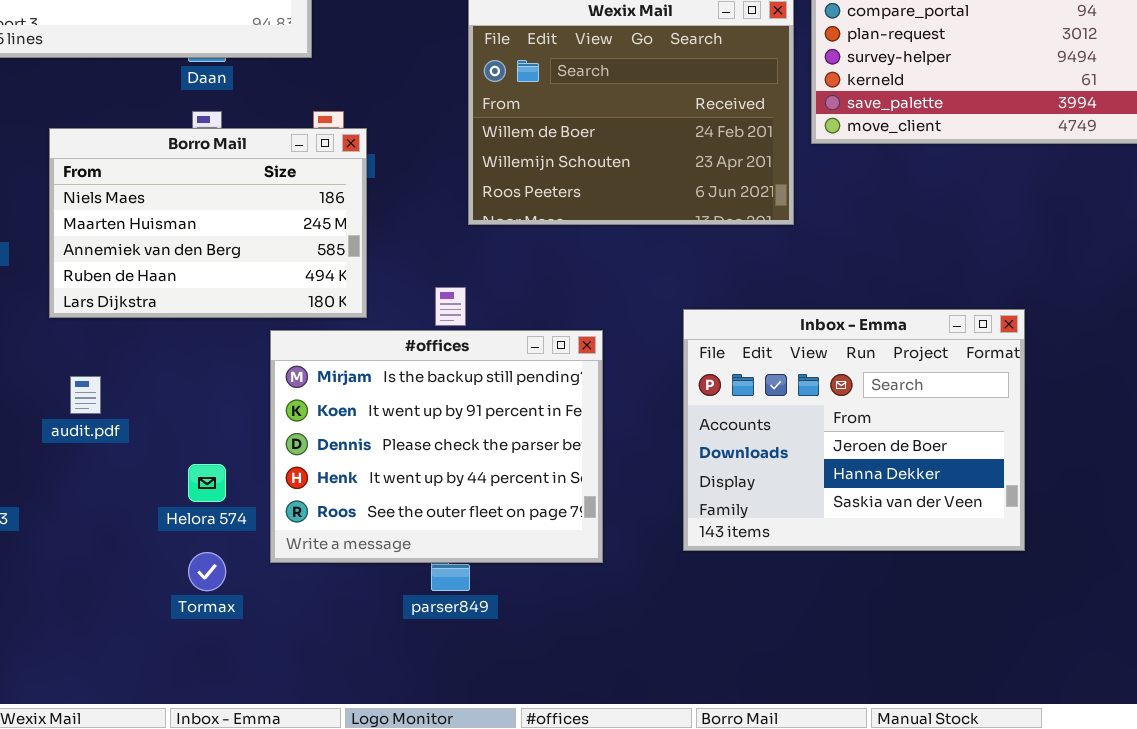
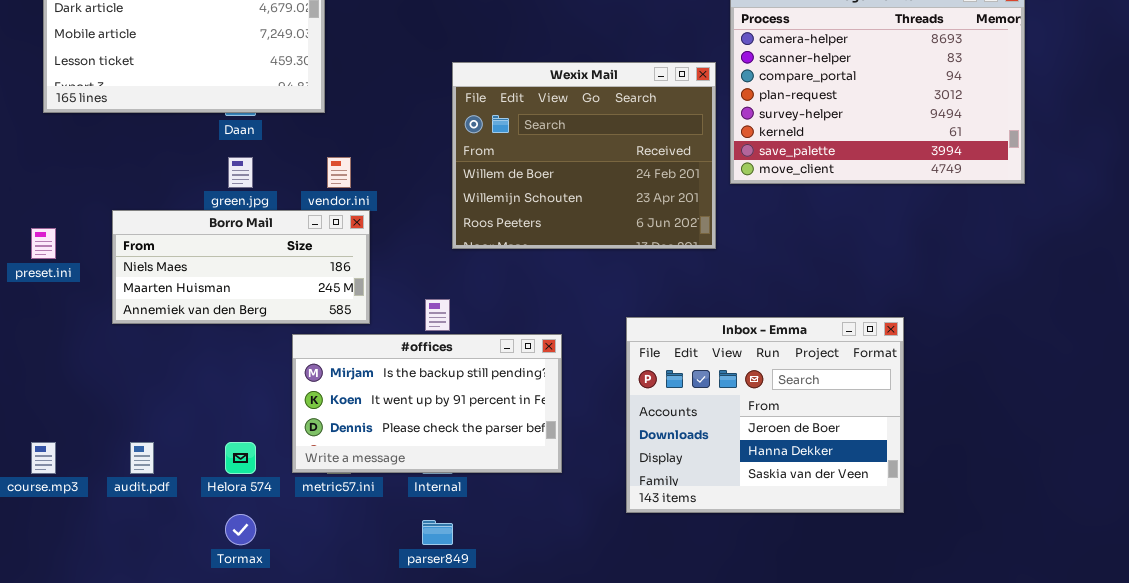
Borro Mail: [49,128,367,318] -> [112,210,370,324], resized
#offices: [270,330,603,563] -> [292,334,562,473], resized
audit.pdf: [70,376,101,414] -> [130,442,154,474], moved

